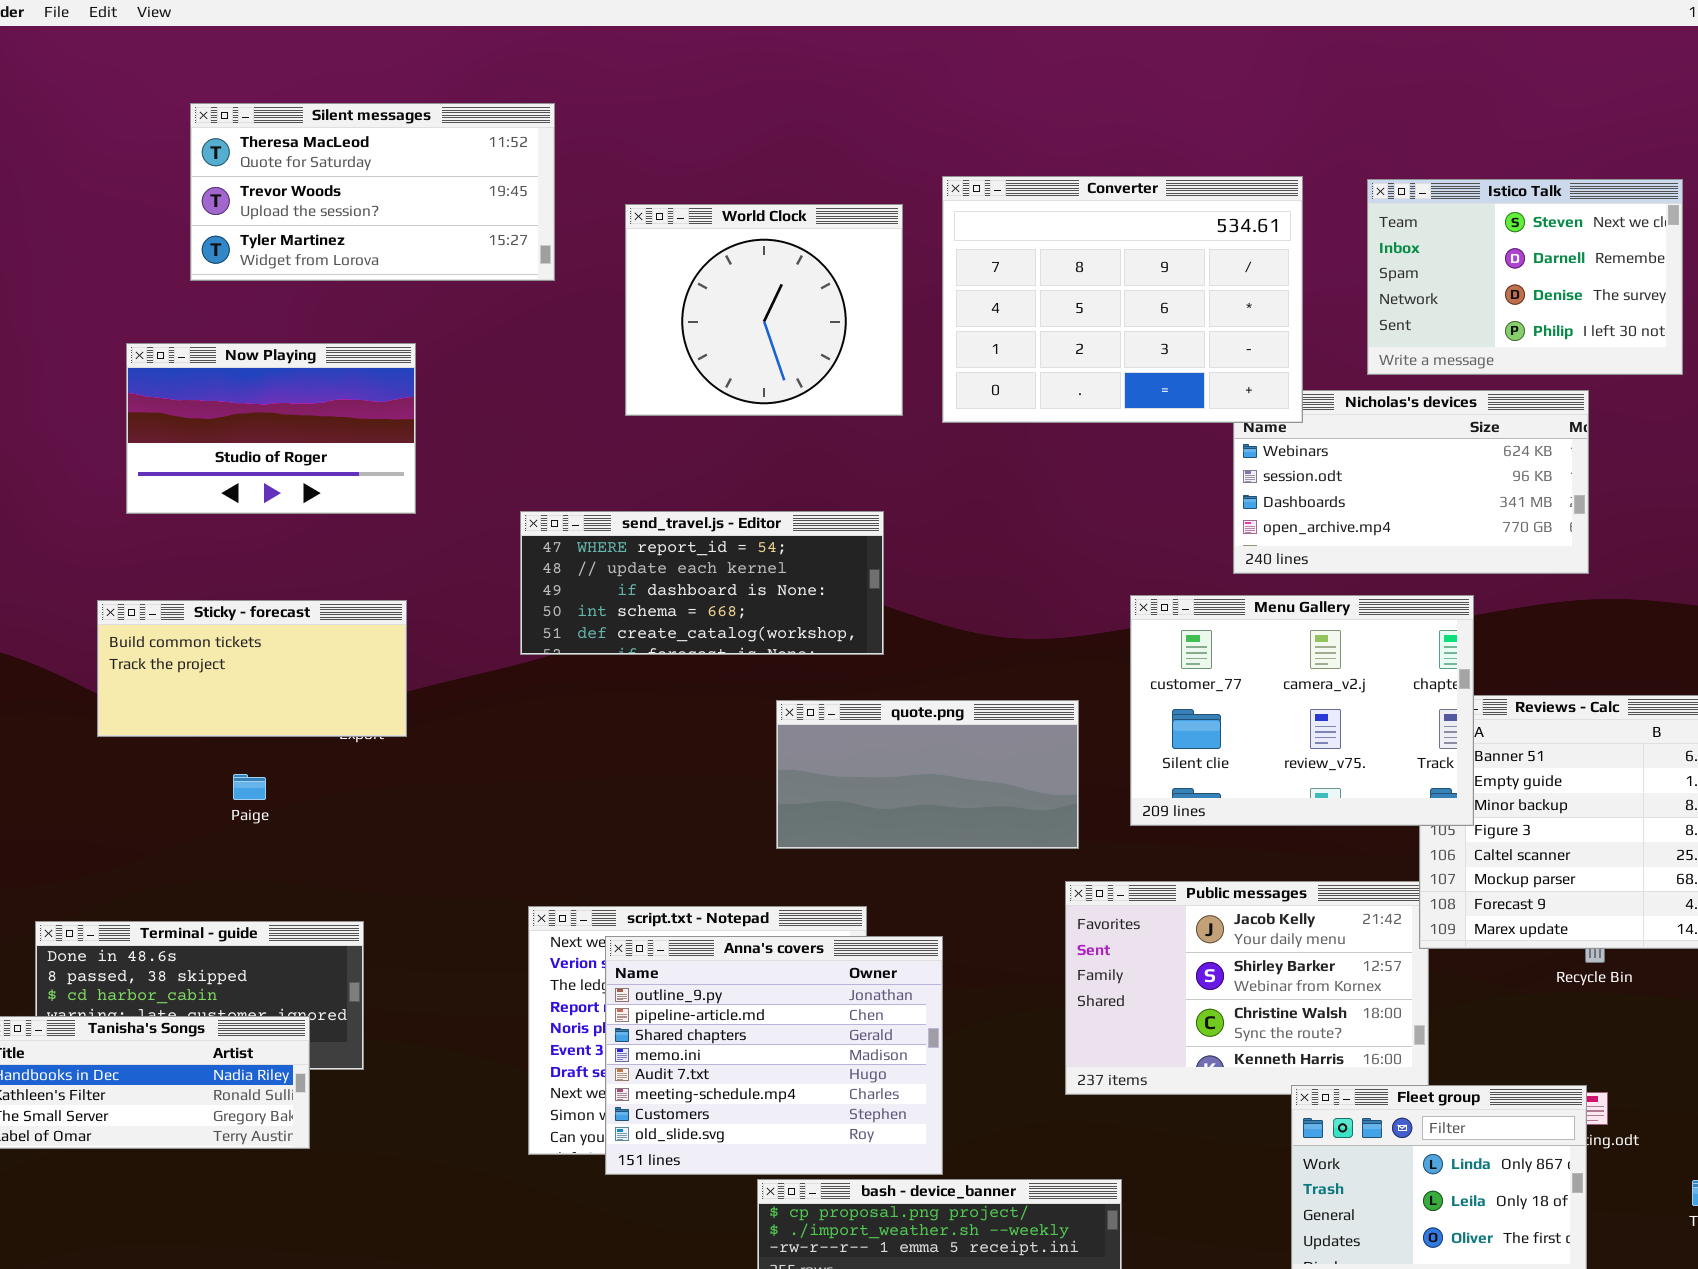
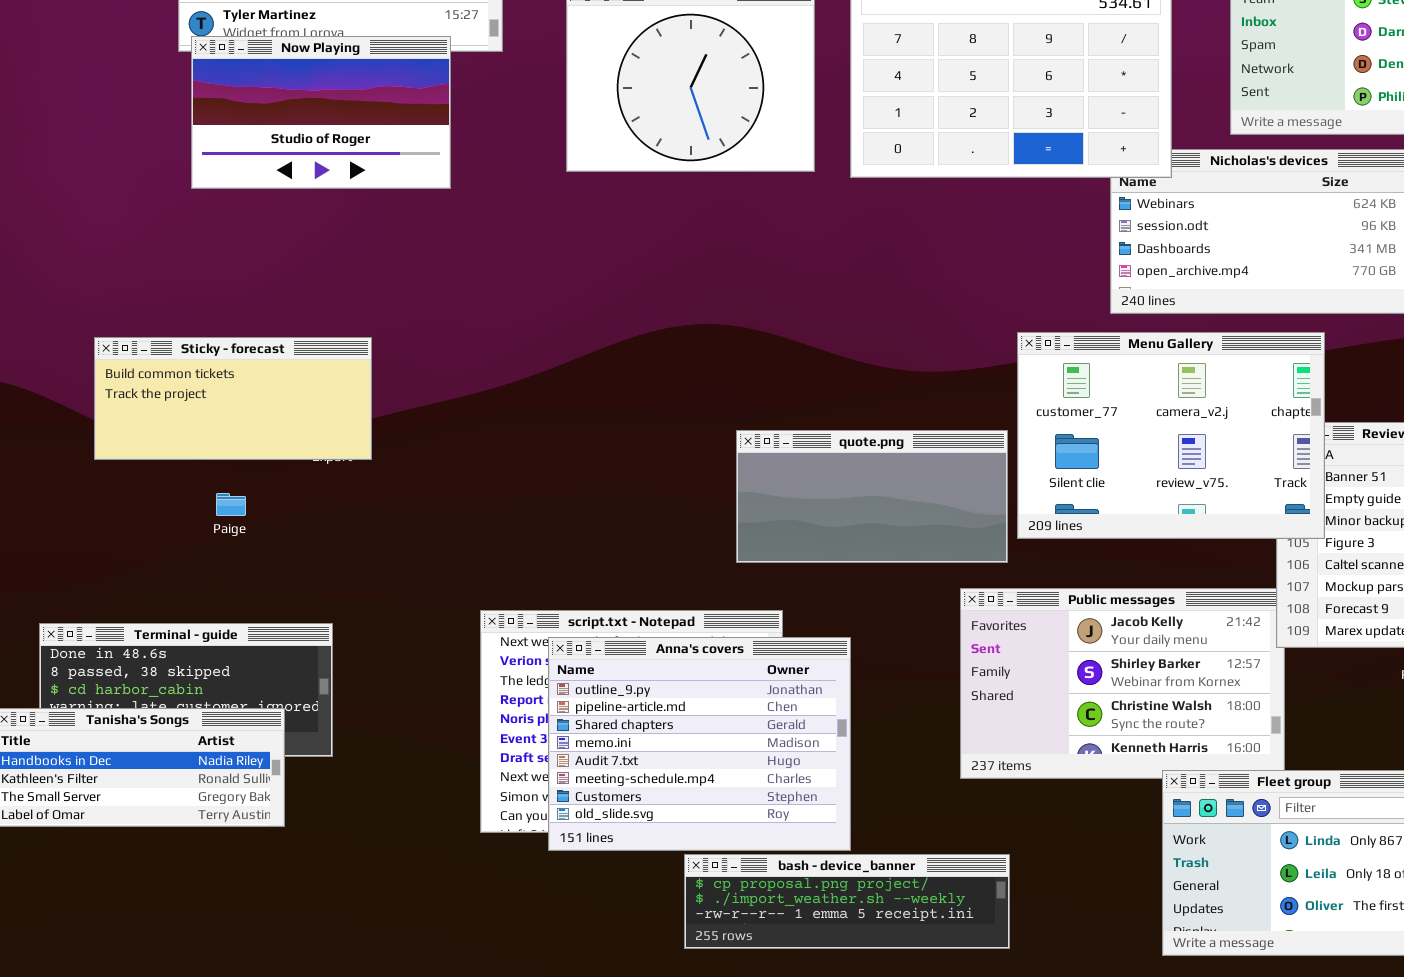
Now Playing: [126,343,416,514] -> [191,36,451,189], moved
send_travel.js - Editor: [520,511,884,655] -> none, closed
quote.png: [776,700,1079,849] -> [736,430,1008,563], moved

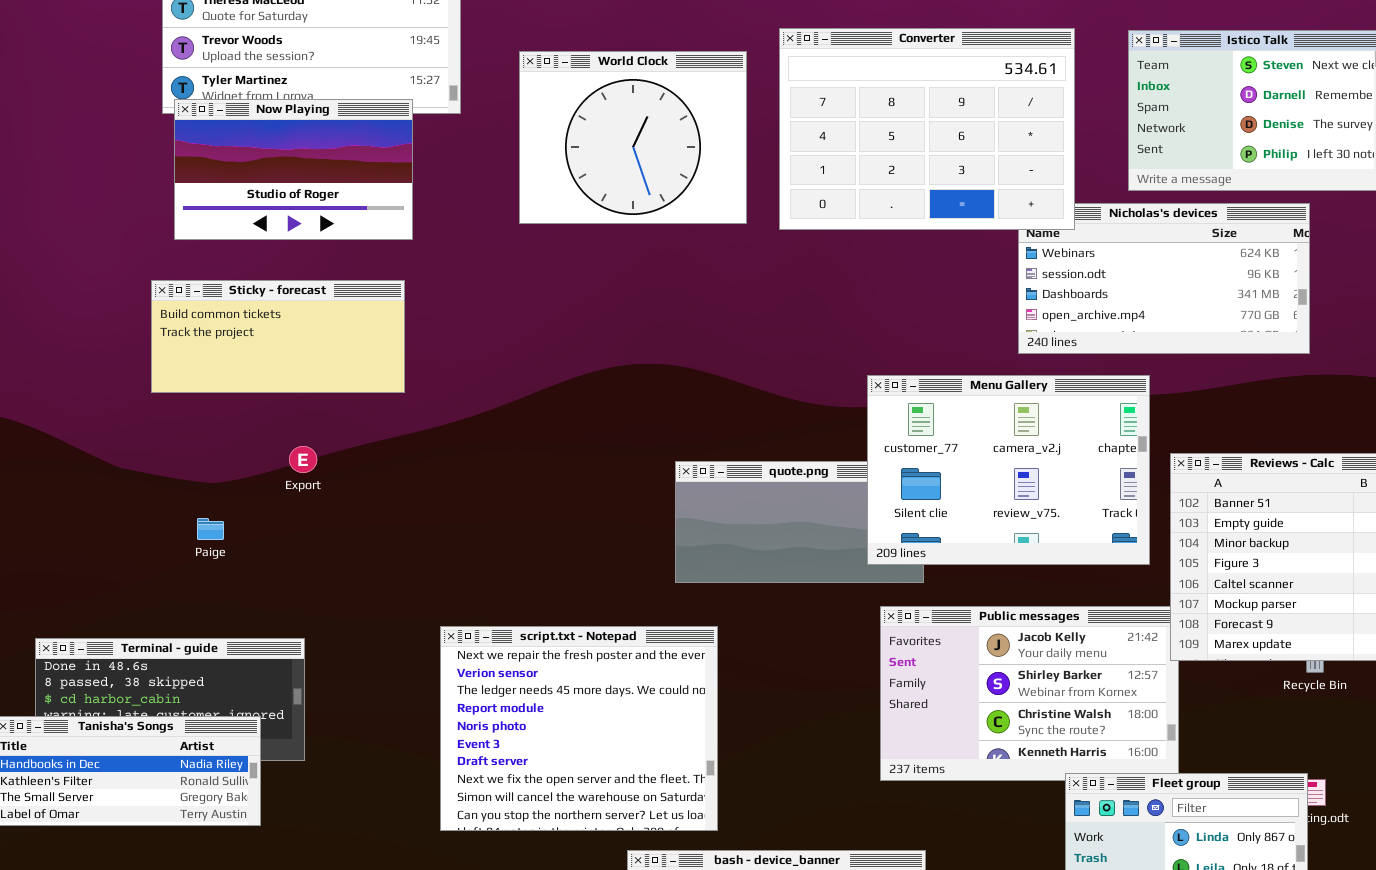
Menu Gallery: [1017,332,1325,539] -> [867,375,1150,565], moved
Sticky - forecast: [94,337,372,460] -> [151,280,405,393], moved
Anna's covers: [548,637,851,851] -> none, closed

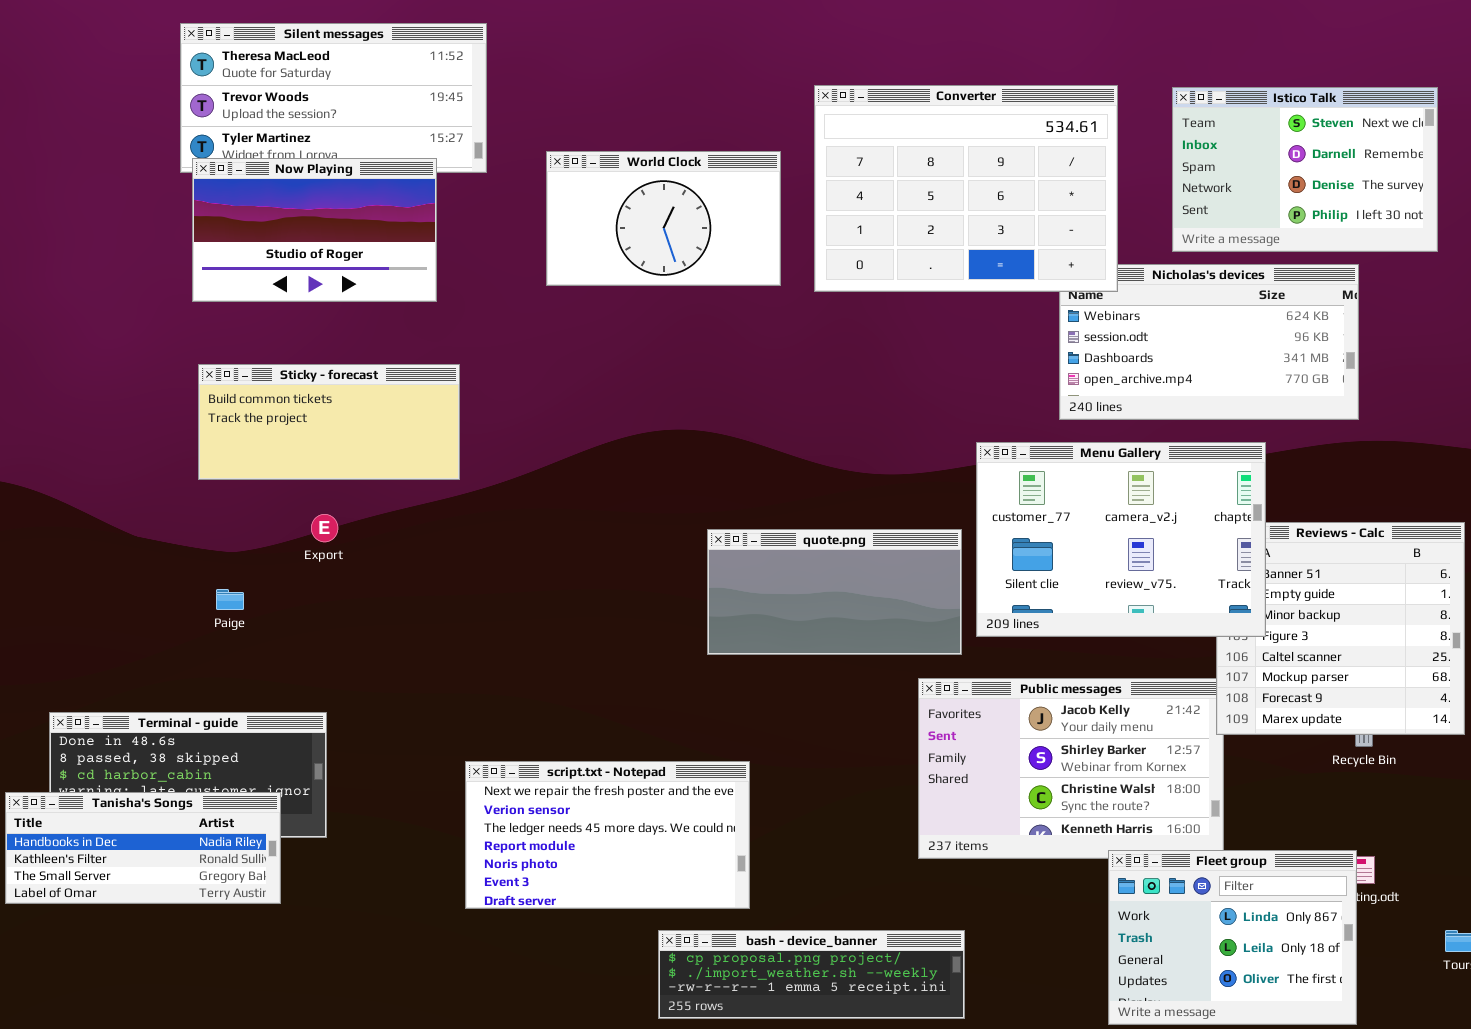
World Clock: [519,51,747,224] -> [546,151,781,286], resized
Sticky - forecast: [151,280,405,393] -> [198,364,460,480], moved
Menu Gallery: [867,375,1150,565] -> [976,442,1266,637], moved
script.txt - Notepad: [440,626,718,831] -> [465,761,750,909], resized

